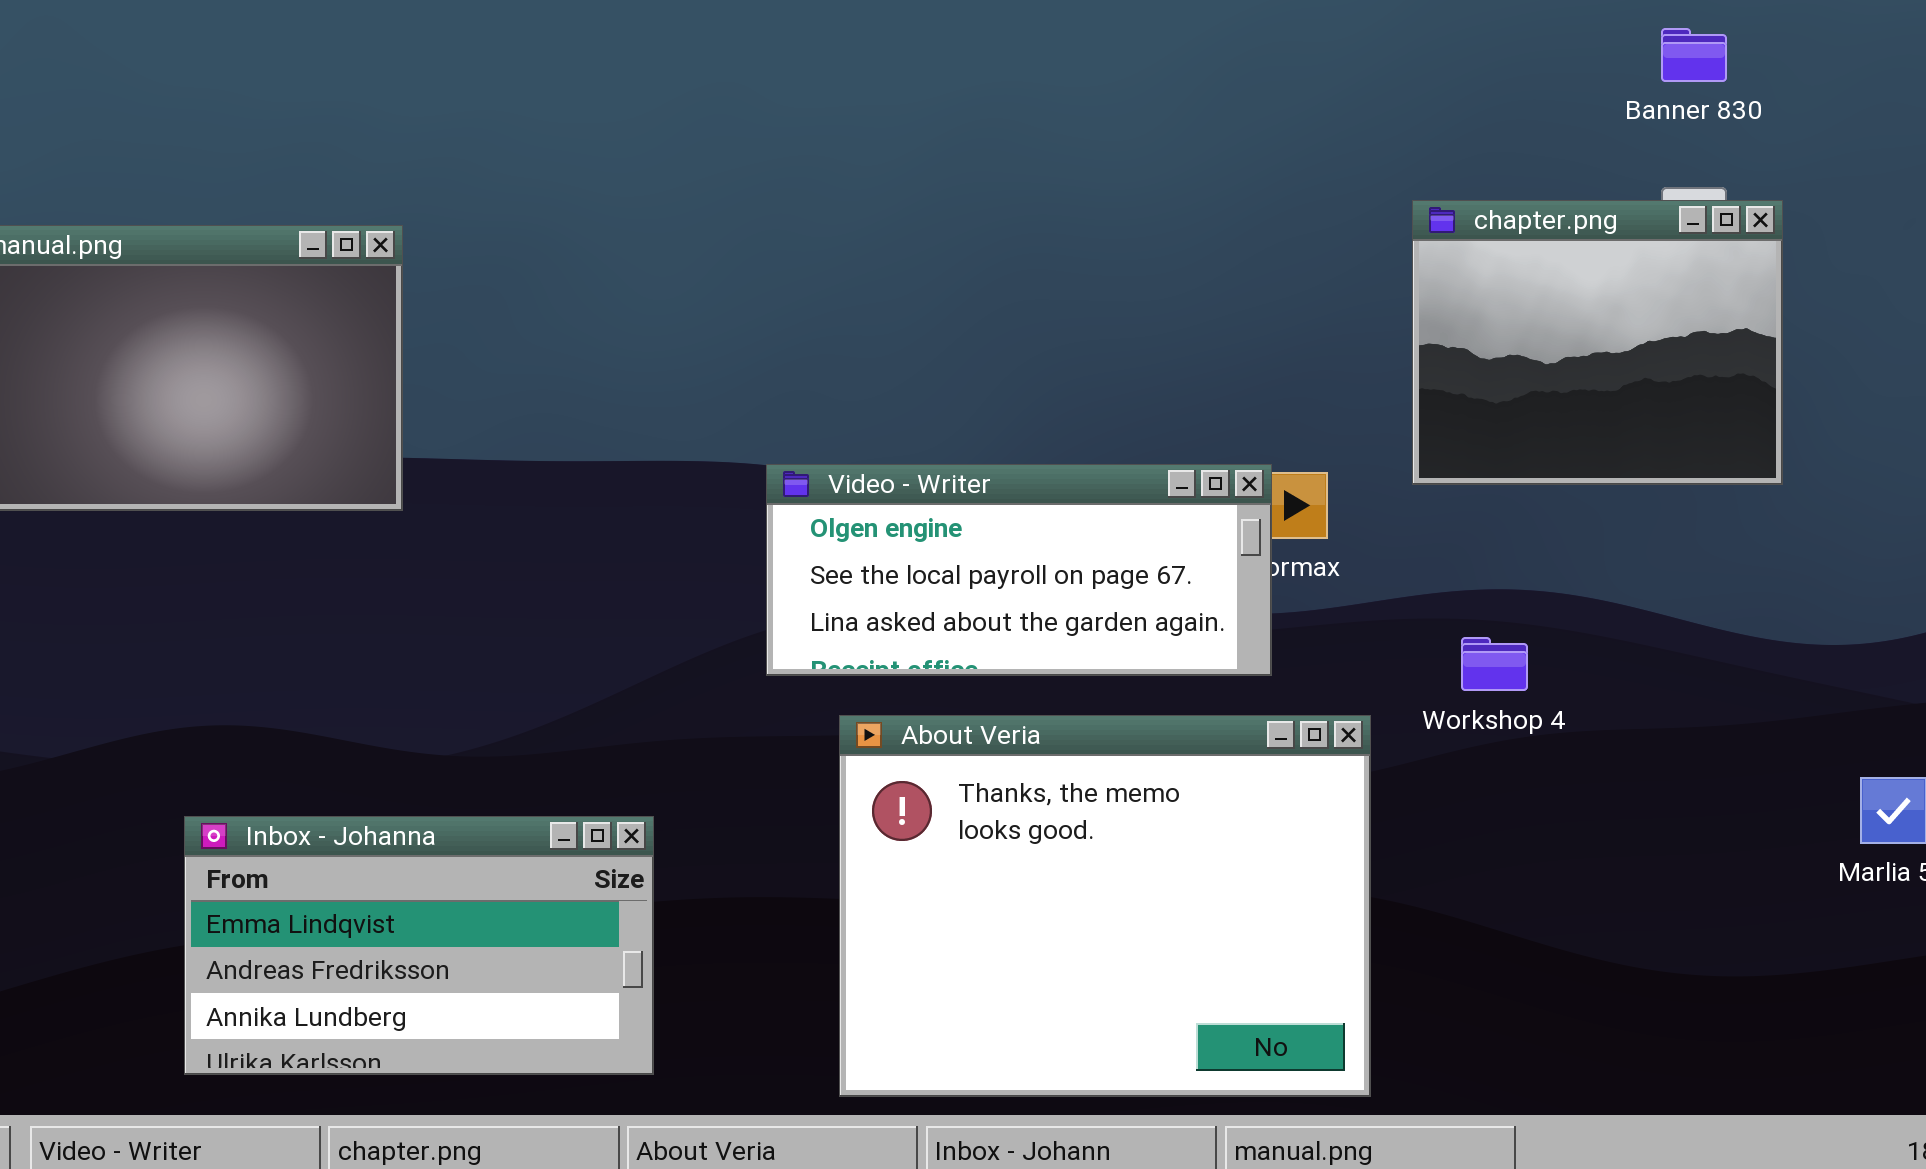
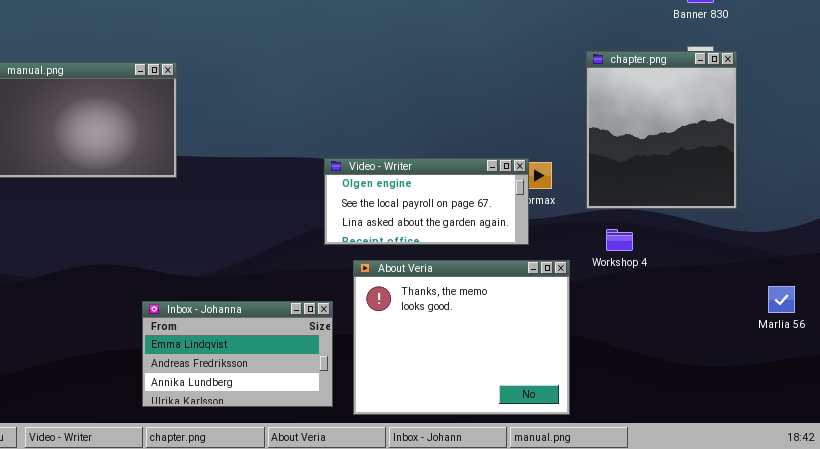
chapter.png: [1412,200,1783,485] -> [586,51,737,209], resized
Inbox - Johanna: [184,816,654,1075] -> [142,301,333,407], moved

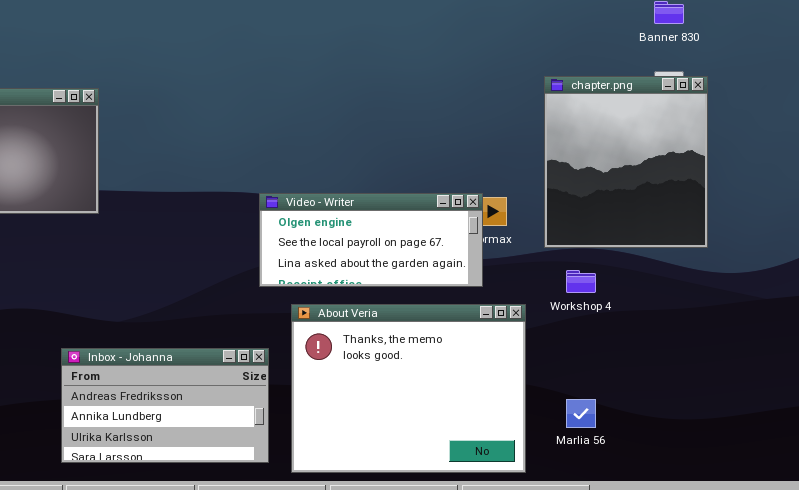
Marlia 56: [768,286,795,313] -> [566,399,596,428], moved
Inbox - Johanna: [142,301,333,407] -> [61,348,269,463], scrolled down 1 row

